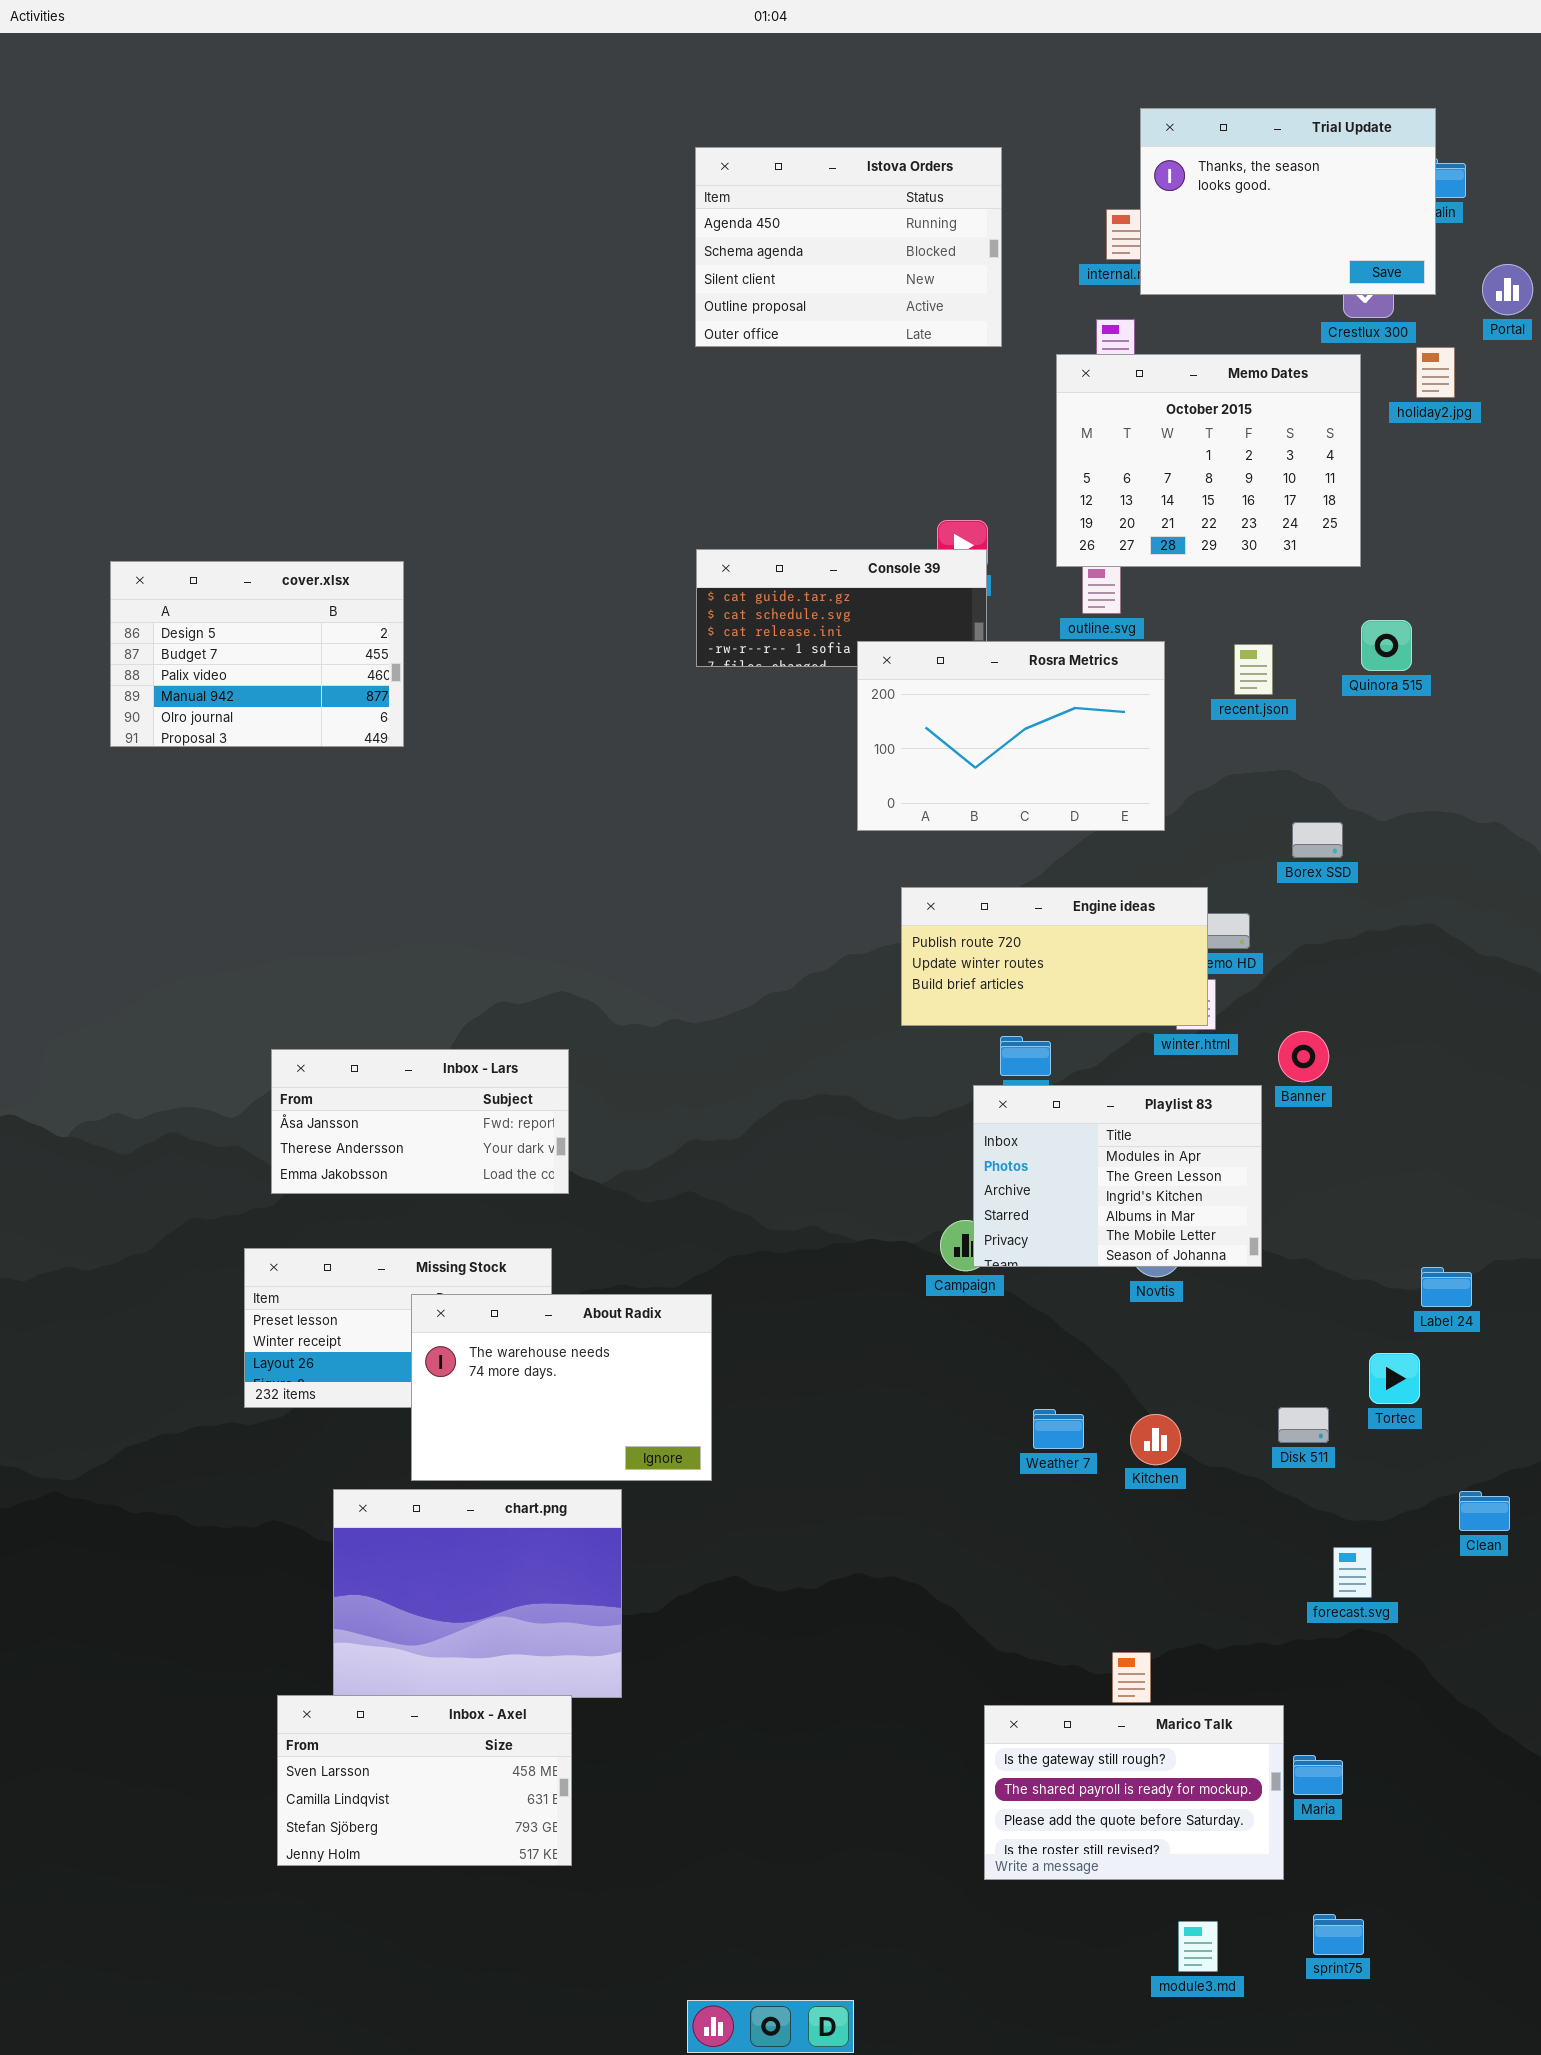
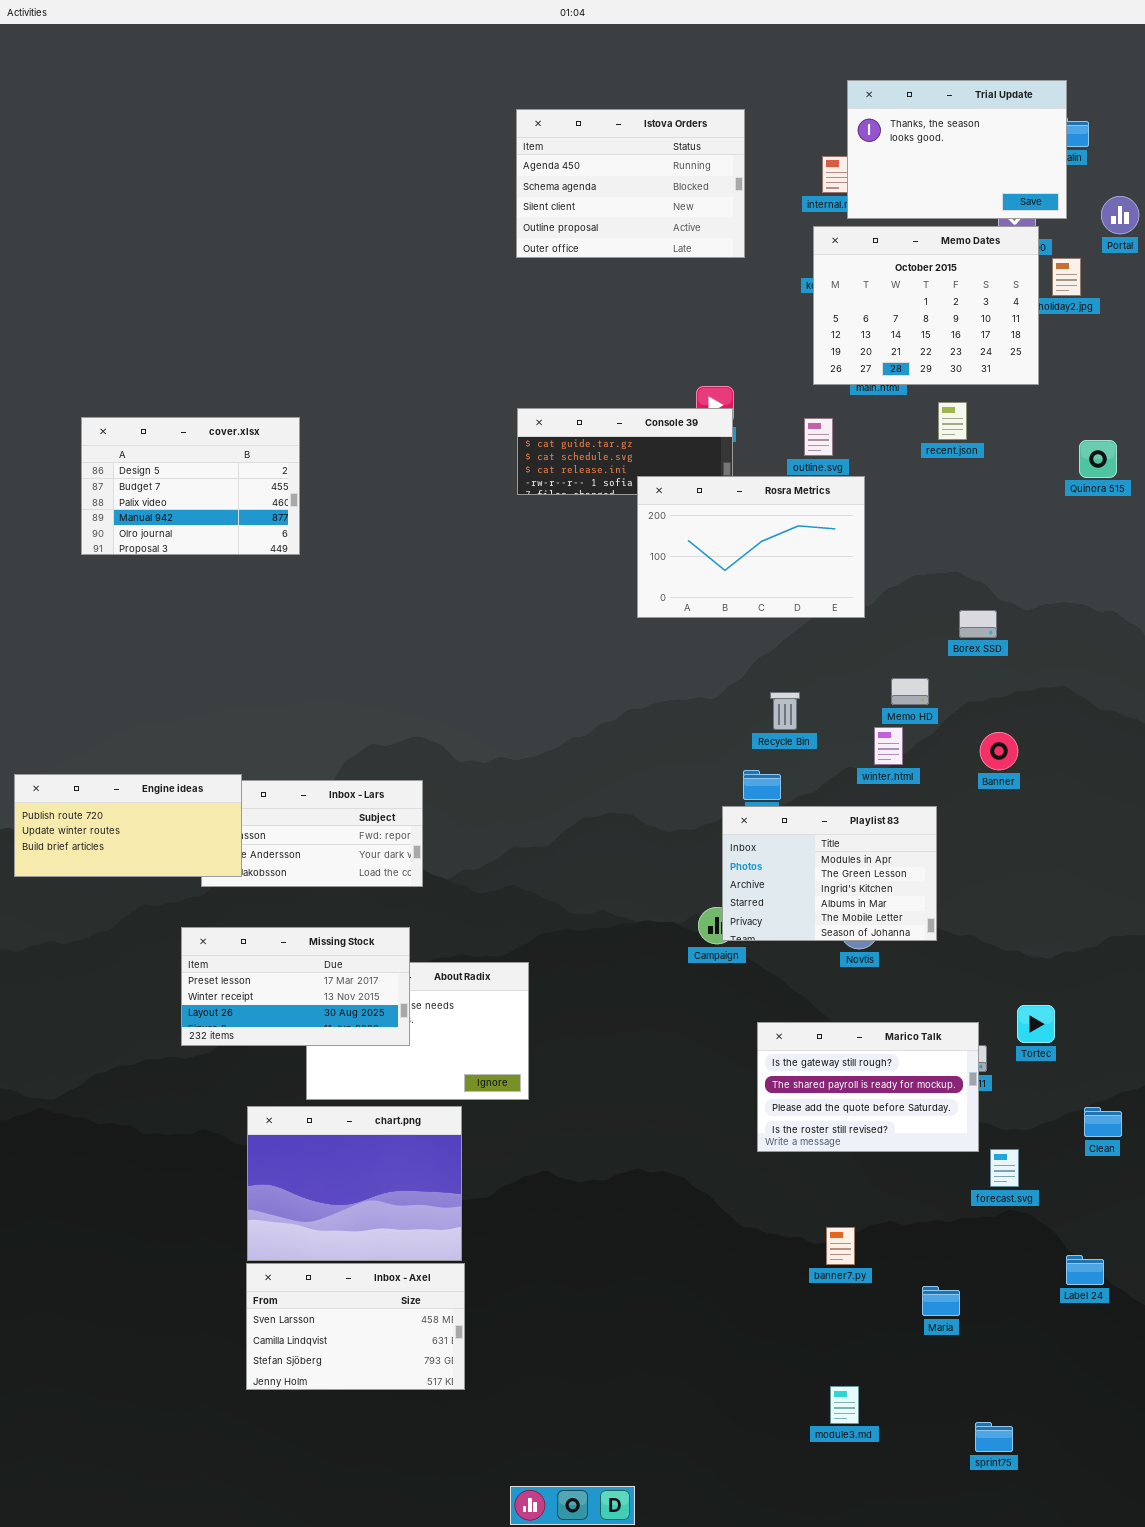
Memo Dates: [1056,354,1361,567] -> [813,226,1039,385], moved
Quinora 515: [1361,620,1412,671] -> [1079,440,1117,478], moved
recent.json: [1234,644,1273,695] -> [938,402,967,440], moved
Engine ideas: [901,887,1208,1026] -> [14,774,242,877], moved
Banner: [1278,1031,1329,1082] -> [980,732,1018,770], moved
Missing Stock: [244,1248,552,1408] -> [181,927,410,1046], raised
Label 24: [1421,1267,1472,1307] -> [1066,1255,1104,1285], moved
Inbox - Axel: [277,1695,572,1866] -> [246,1263,465,1390], moved
Marico Talk: [984,1705,1284,1880] -> [757,1022,979,1152], moved
Maria: [1293,1755,1343,1795] -> [922,1286,960,1316], moved
module3.md: [1178,1921,1218,1972] -> [830,1386,859,1424], moved

